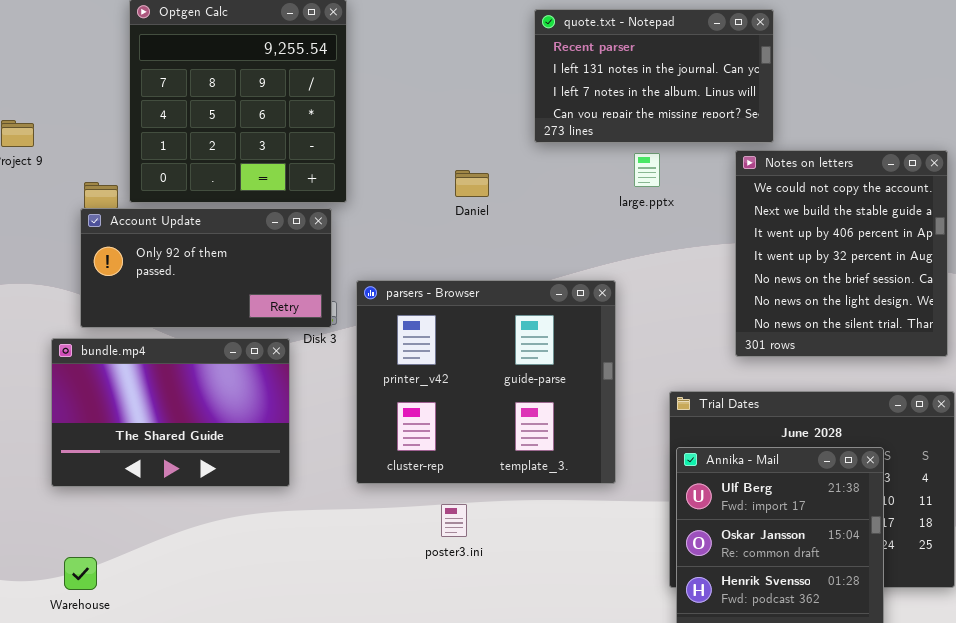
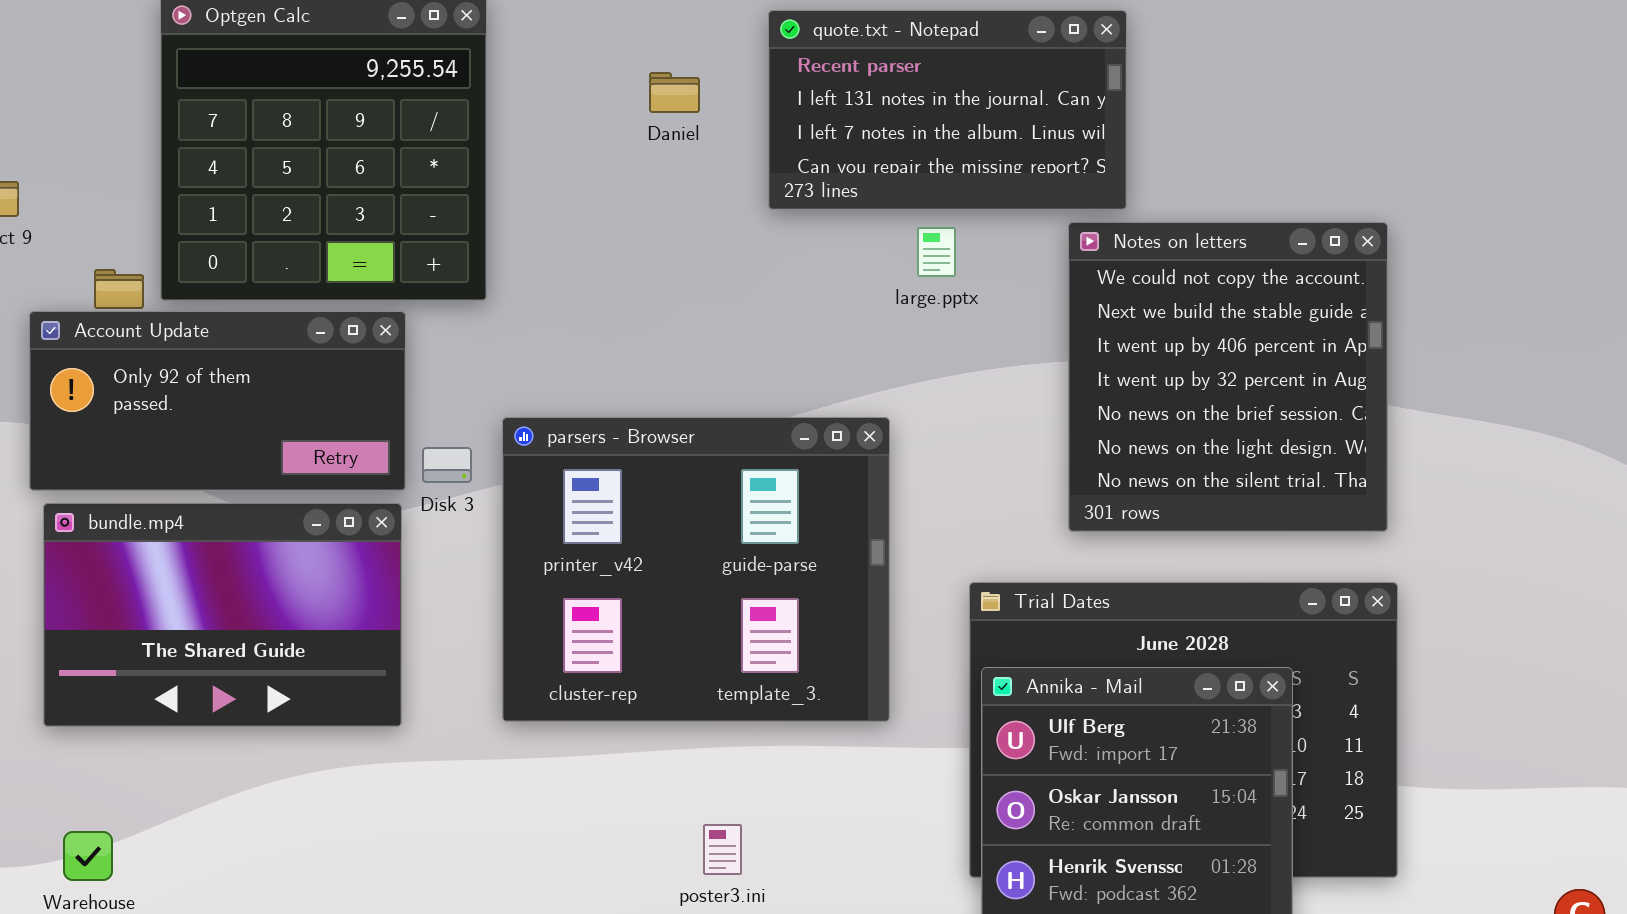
Daniel: [455,170,489,197] -> [649,72,700,113], moved
Account Update: [80,208,332,328] -> [29,311,406,491], moved
poster3.ini: [441,504,467,537] -> [703,824,742,875], moved

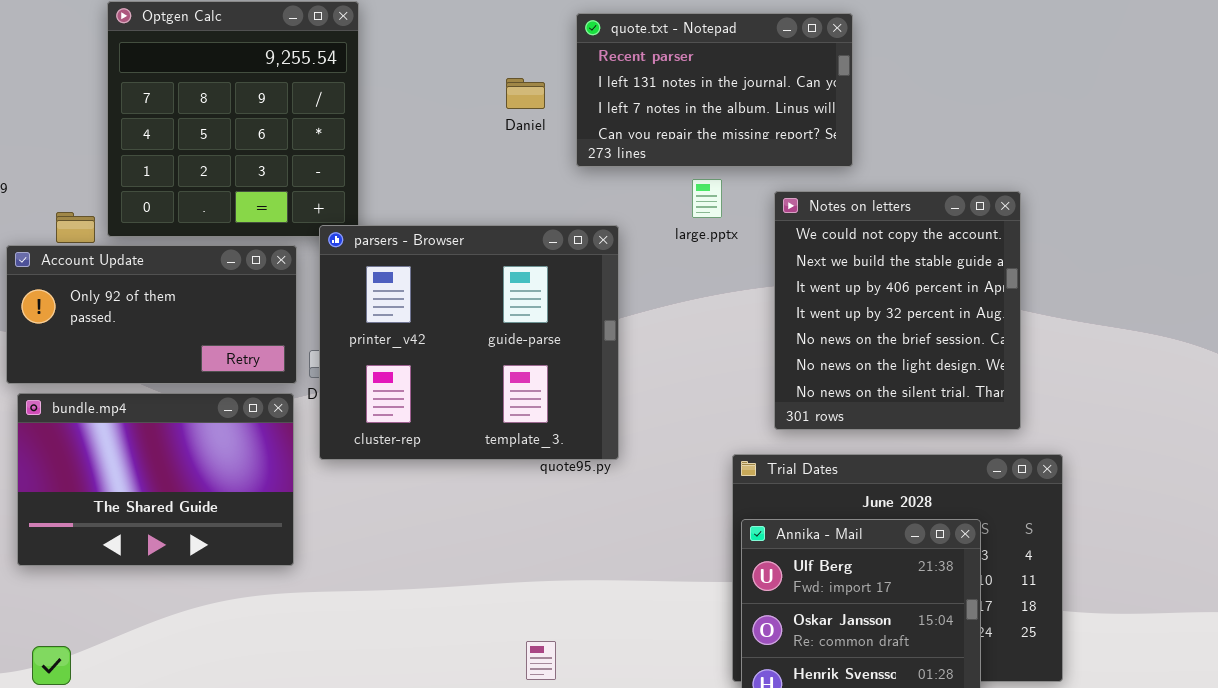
Daniel: [649,72,700,113] -> [506,78,545,109], moved
Notes on letters: [1068,222,1388,532] -> [774,191,1021,430], moved
parsers - Browser: [502,417,890,722] -> [319,225,619,460], moved

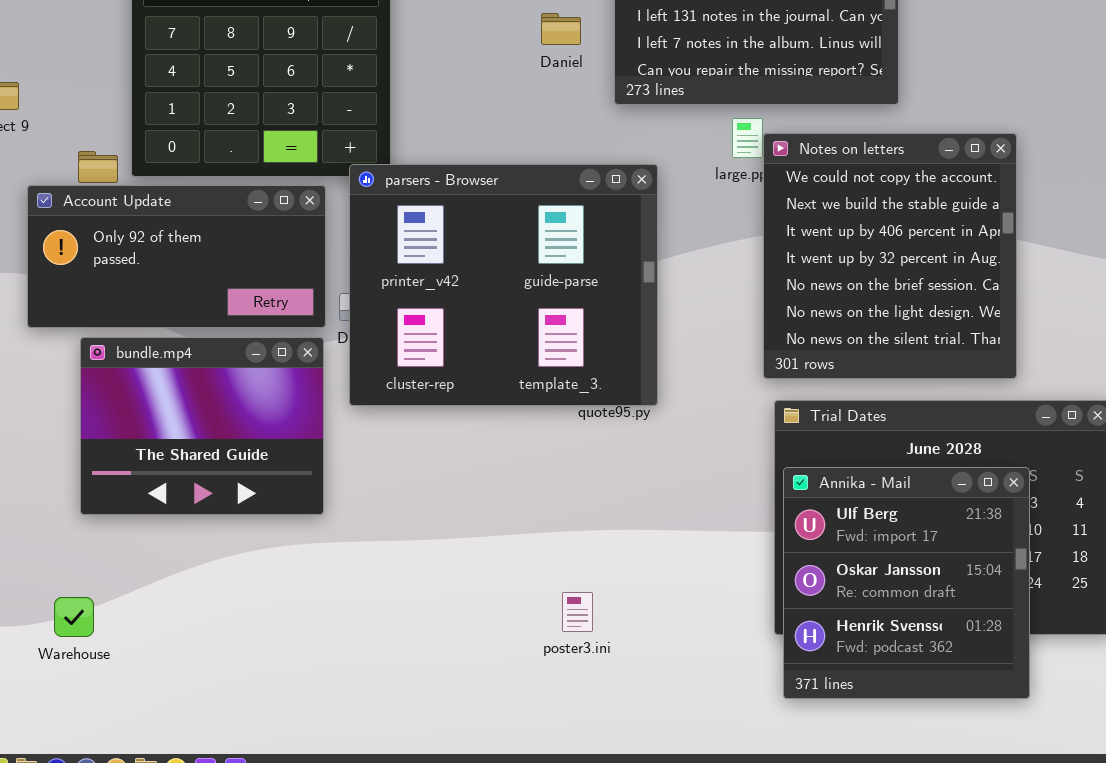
Notes on letters: [774,191,1021,430] -> [763,133,1017,379], moved
bundle.mp4: [17,393,294,566] -> [80,337,324,515], resized

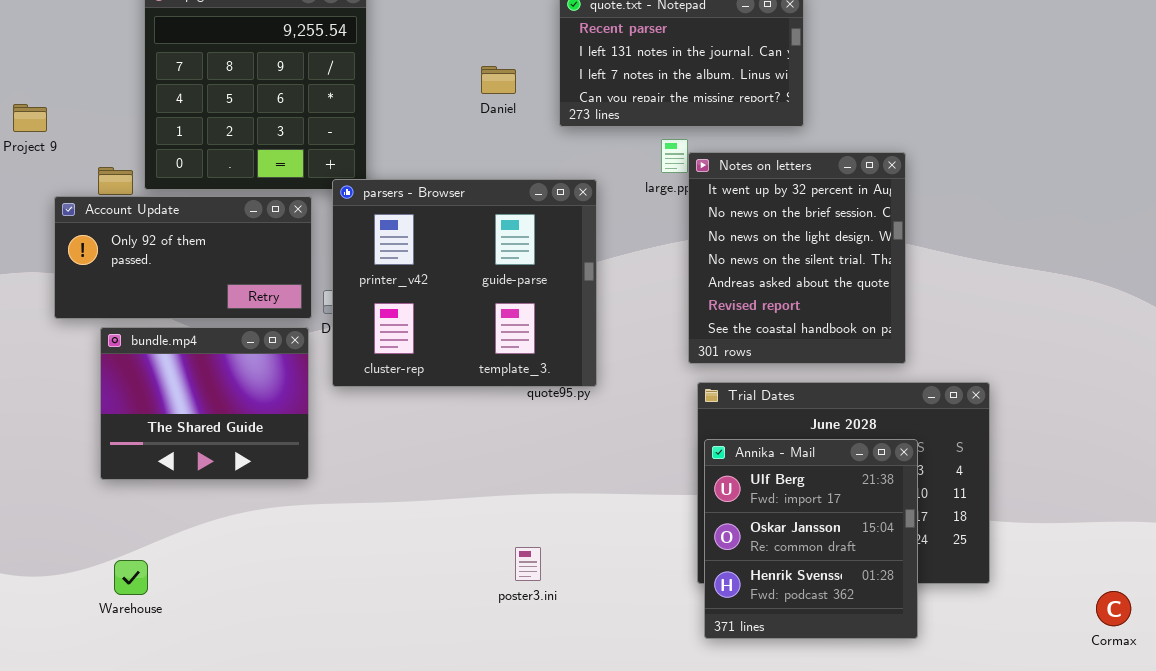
Daniel: [541,13,581,45] -> [481,66,516,94], moved
Notes on letters: [763,133,1017,379] -> [688,152,906,364], scrolled down 3 rows
Warehouse: [54,597,94,637] -> [114,560,148,595], moved

